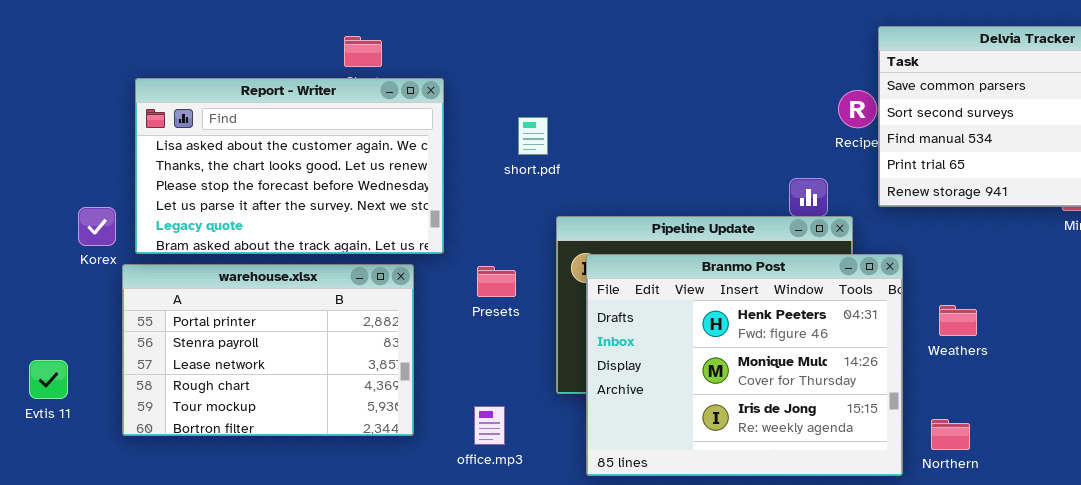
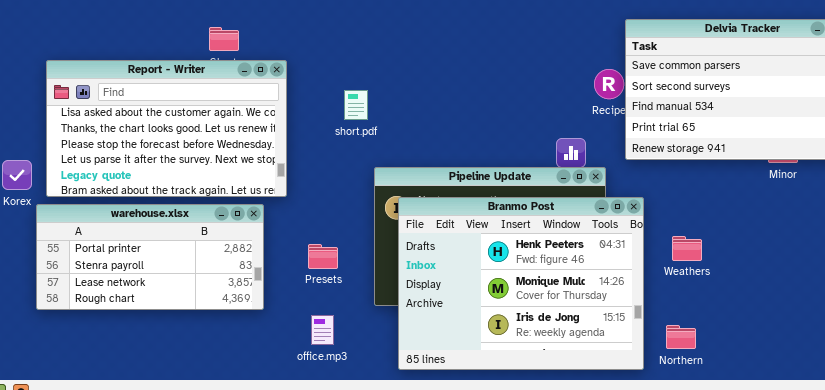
warehouse.xlsx: [122,264,414,436] -> [36,204,264,310], resized
Presets: [477,266,516,297] -> [308,244,338,269], moved

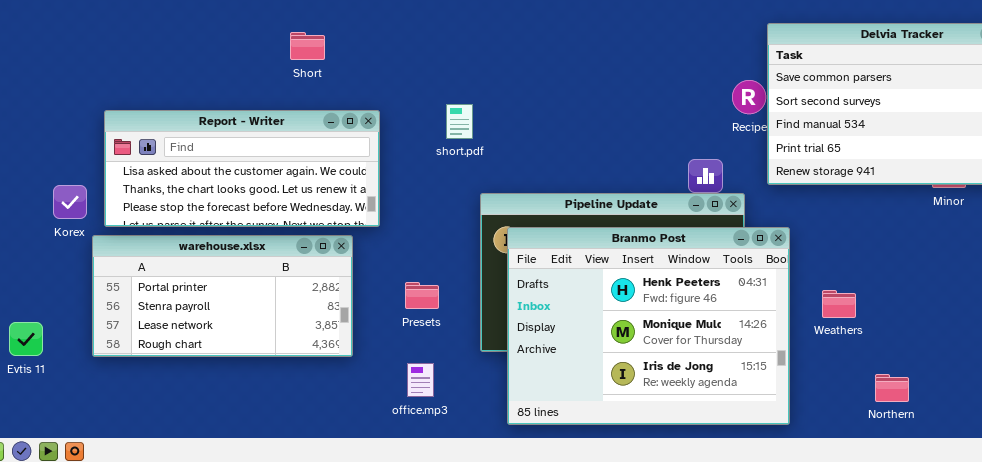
Report - Writer: [46,60,287,197] -> [104,110,380,227], resized
Weathers: [672,236,702,261] -> [822,290,856,318], moved
Northern: [666,325,696,349] -> [875,374,909,402], moved

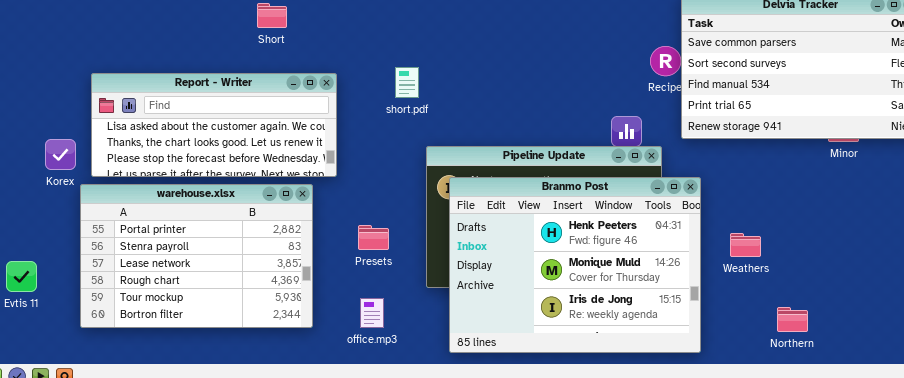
warehouse.xlsx: [92,235,353,357] -> [80,184,313,328], resized

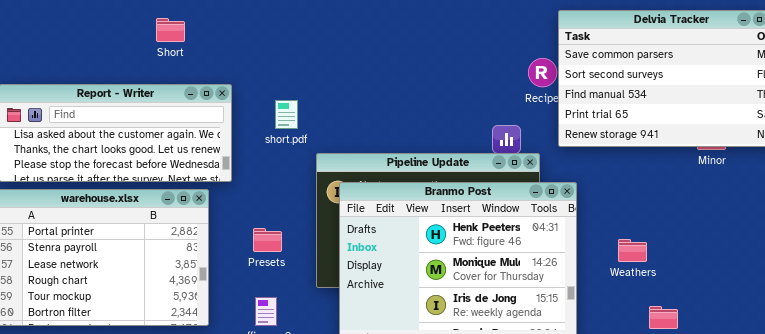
short.pdf: [395,67,419,98] -> [275,100,298,129], moved
Weathers: [730,233,761,257] -> [618,239,647,262], moved

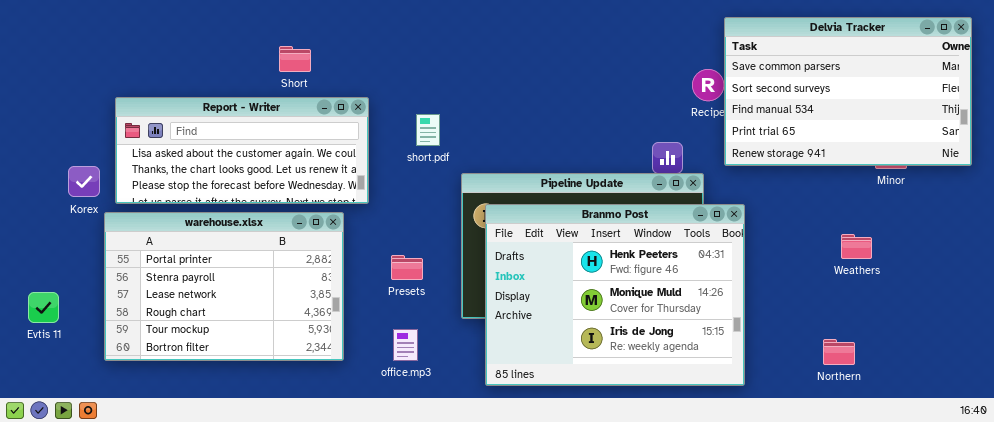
Short: [156,18,185,42] -> [279,46,311,72], moved
Weathers: [618,239,647,262] -> [841,234,872,259], moved

